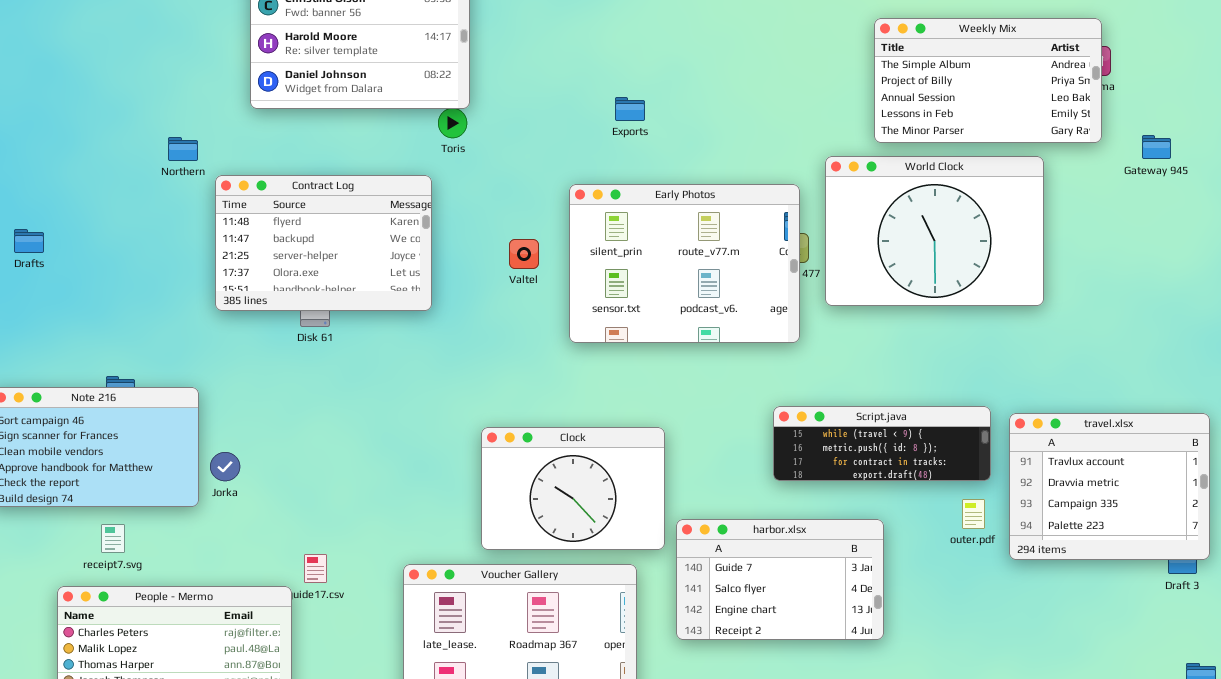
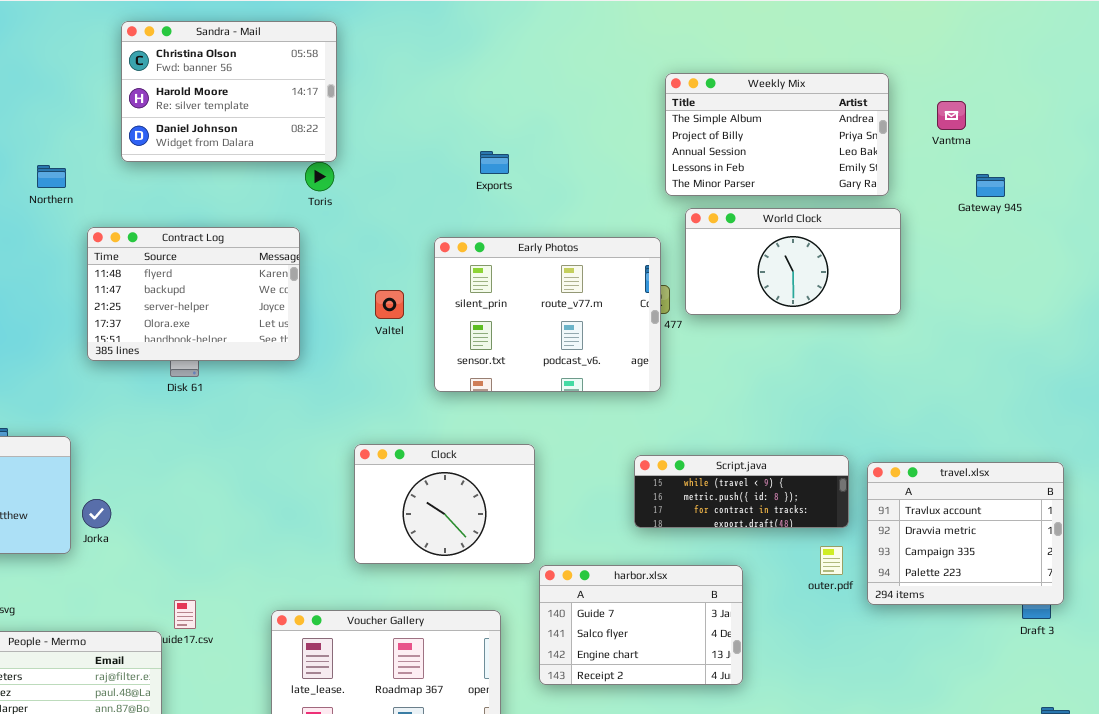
Weekly Mix: [874,18,1102,143] -> [665,73,889,196], moved
Gateway 945: [1142,135,1171,159] -> [976,174,1005,197], moved
Northern: [168,137,198,161] -> [37,165,66,188], moved
World Clock: [825,156,1044,306] -> [685,208,901,315], resized
Clock: [481,427,665,550] -> [354,444,535,564], moved

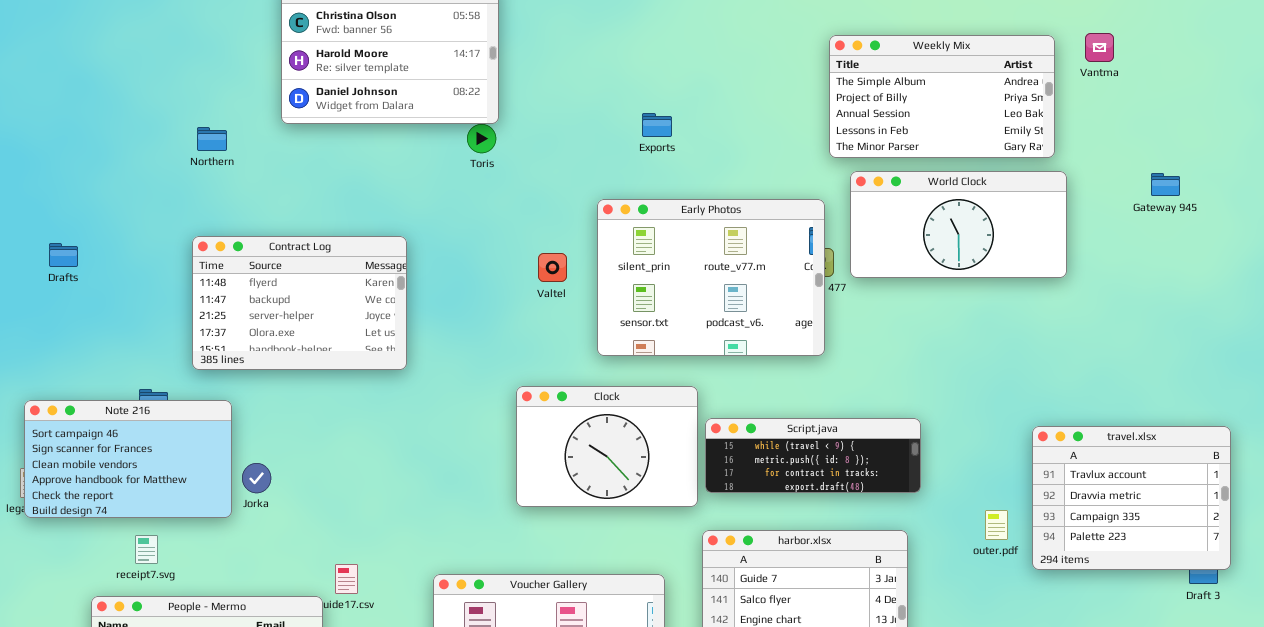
Vantma: [937,101,966,130] -> [1085,33,1114,62], moved
Gateway 945: [976,174,1005,197] -> [1151,173,1180,196], moved
Contract Log: [87,227,300,361] -> [192,236,407,370], moved
Clock: [354,444,535,564] -> [516,386,698,507], moved
Script.java: [634,455,849,528] -> [705,418,921,493], moved

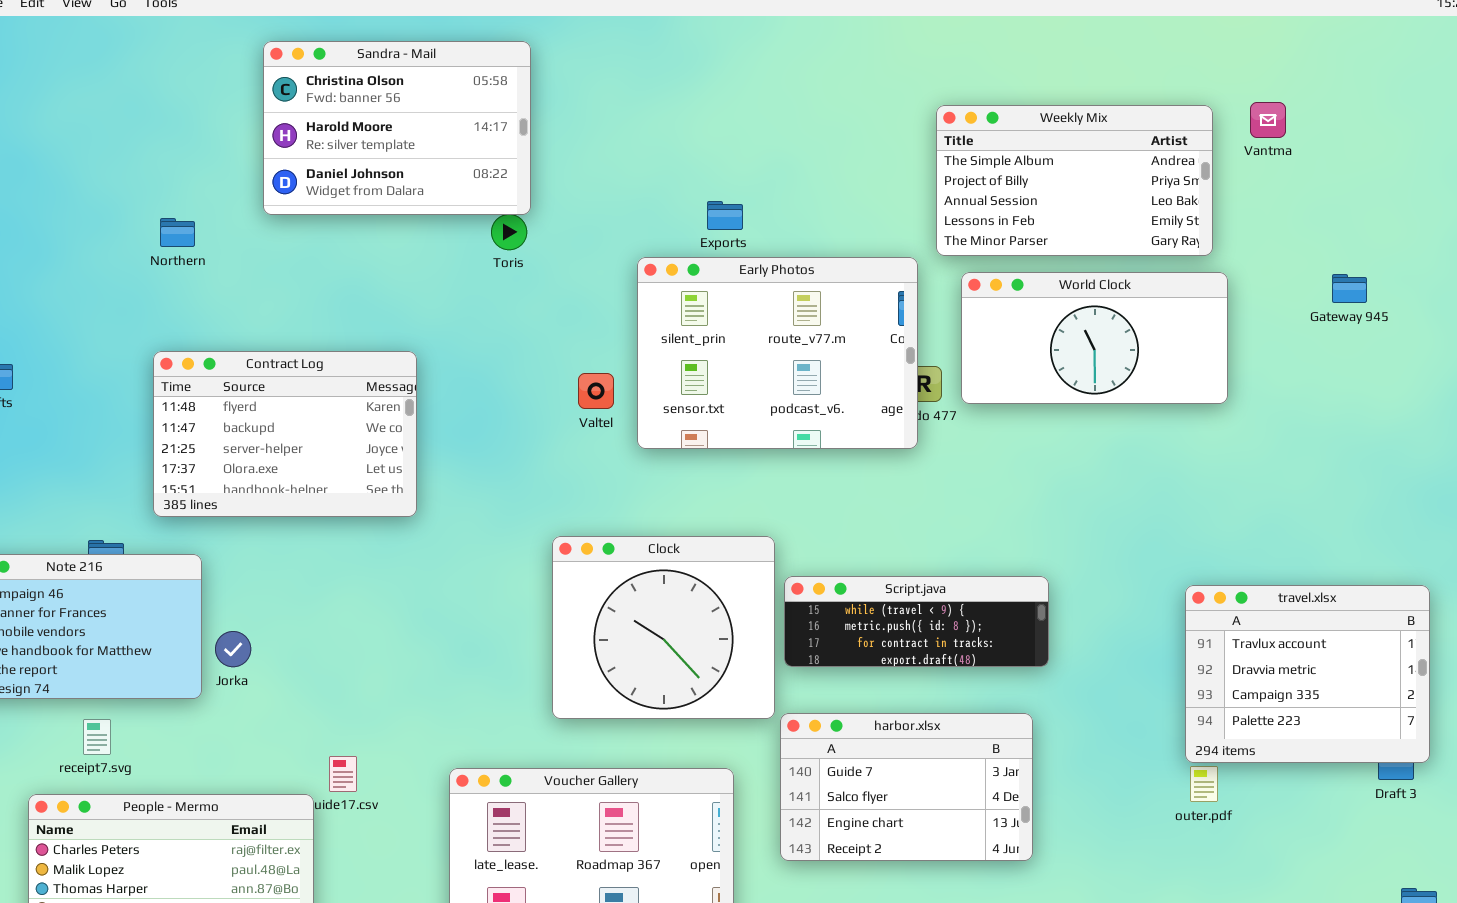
Early Photos: [597,199,825,356] -> [637,257,918,449], moved
Clock: [516,386,698,507] -> [552,536,775,719], resized
outer.pdf: [985,510,1008,540] -> [1190,766,1218,802], moved

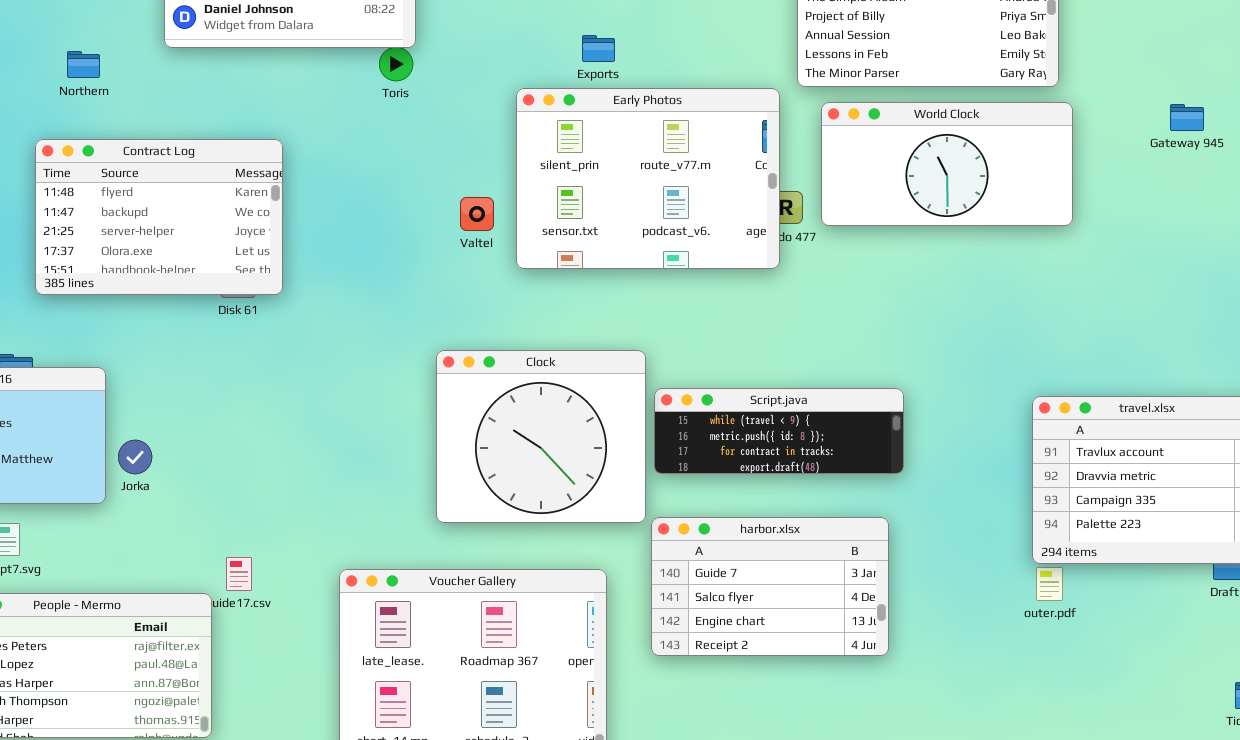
Contract Log: [153,351,417,517] -> [35,139,283,295], moved

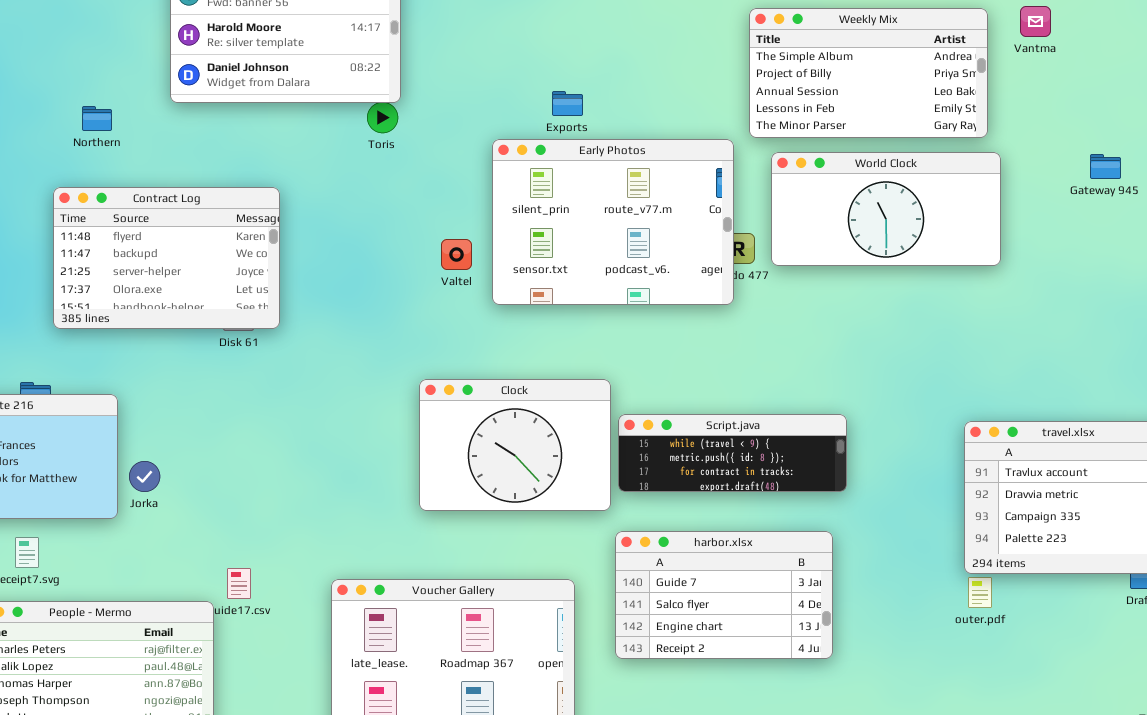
Clock: [436,350,646,523] -> [419,379,611,511], resized

